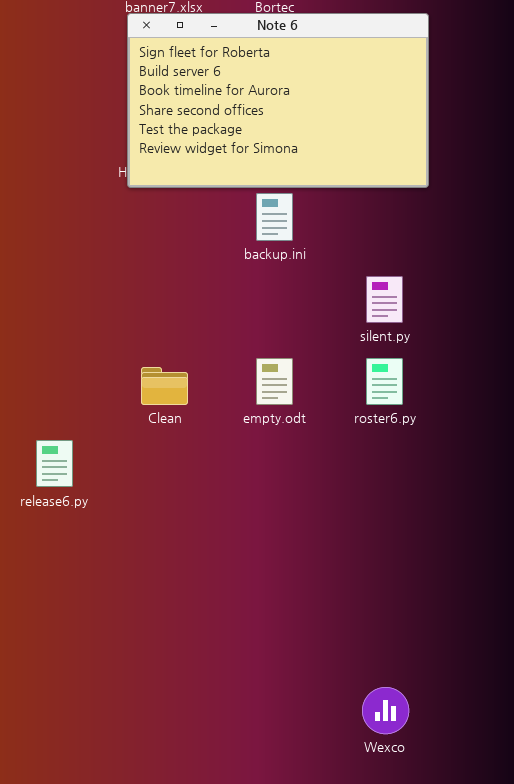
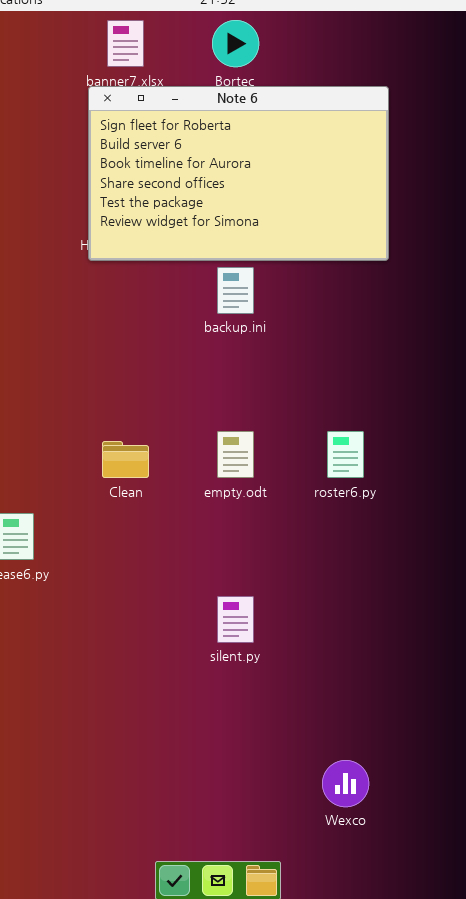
silent.py: [366,276,403,323] -> [217,596,254,643], moved

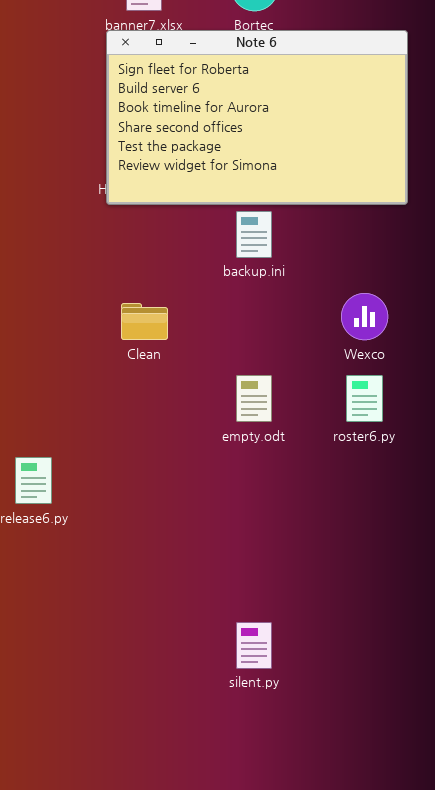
Clean: [102,441,149,478] -> [121,303,168,340], moved
silent.py: [217,596,254,643] -> [236,622,272,669], moved
Wexco: [322,760,369,807] -> [341,293,388,340], moved

